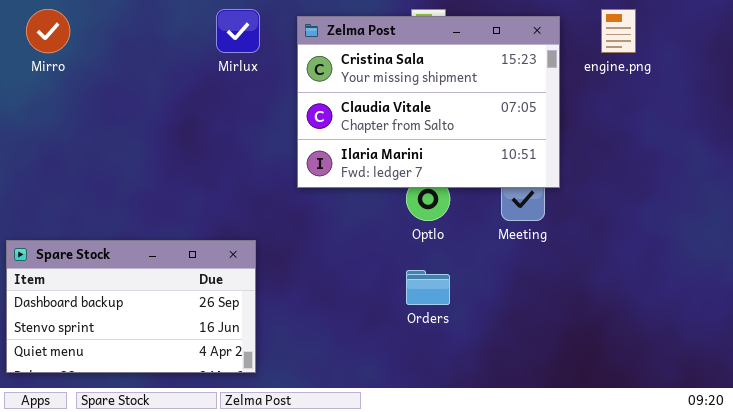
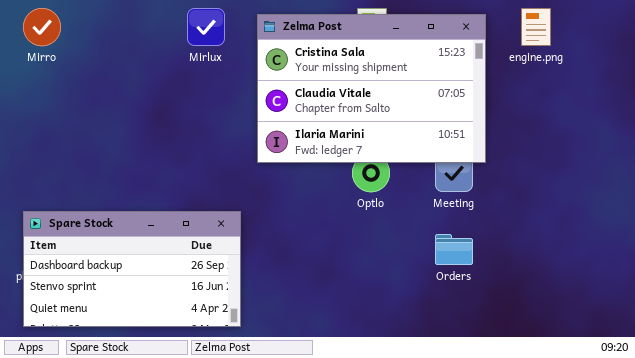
Spare Stock: [6,240,256,373] -> [23,211,241,327], moved
Orders: [406,270,450,305] -> [435,234,473,265], moved

